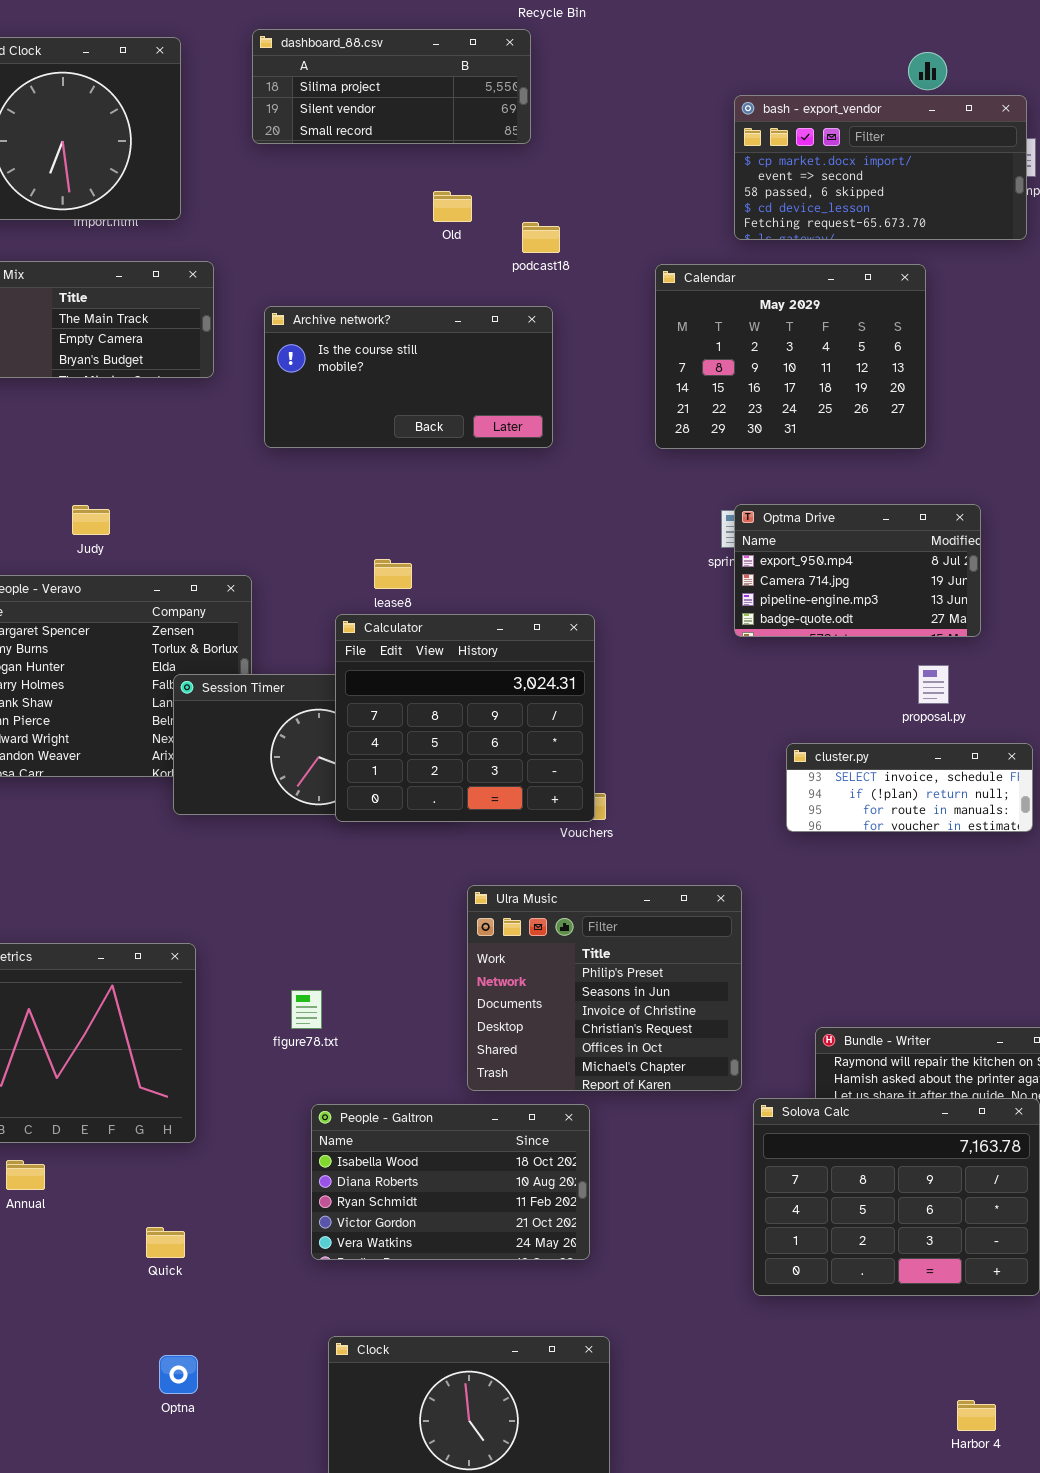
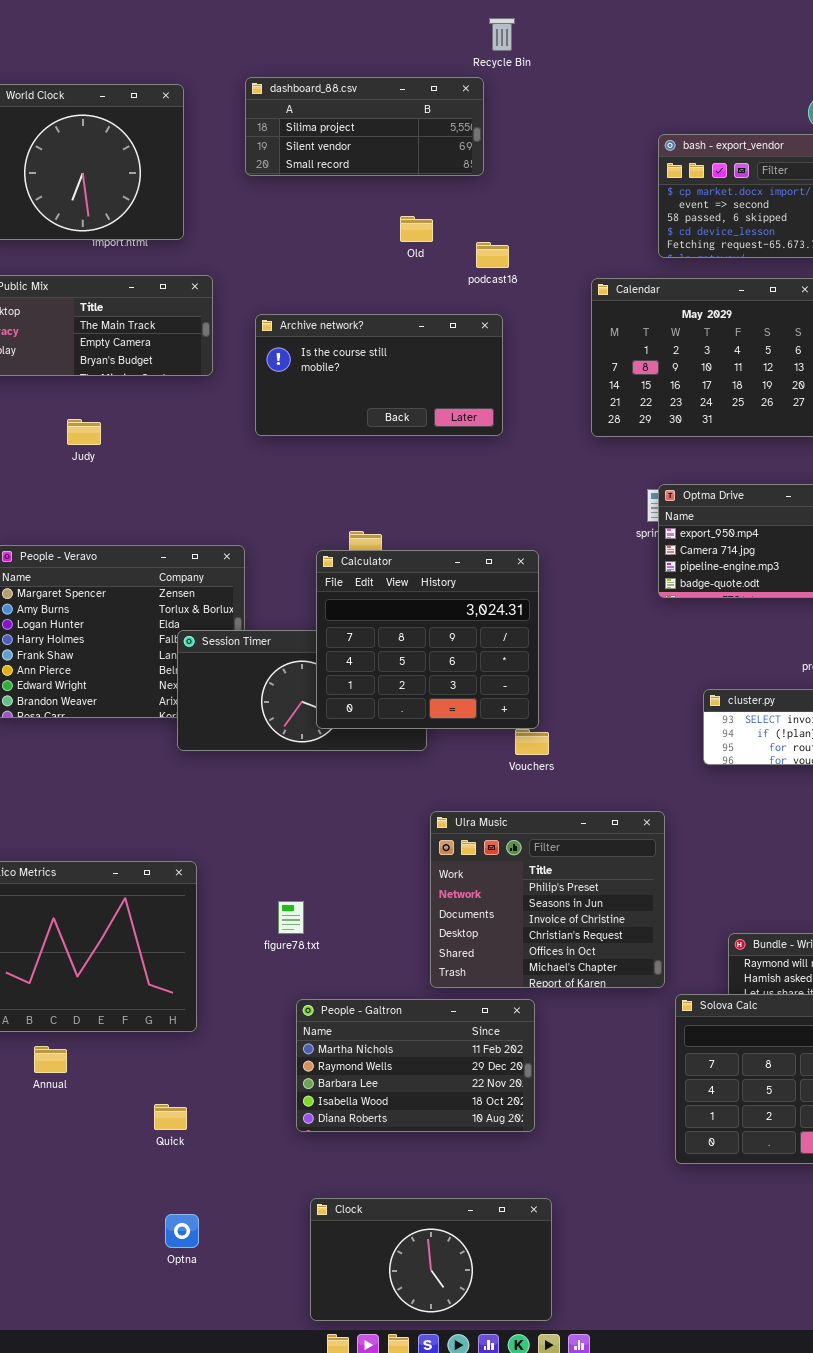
Judy: [72,505,110,535] -> [67,419,101,445], moved
Calculator: [335,614,595,822] -> [316,550,539,729], moved
People - Galtron: [311,1104,590,1260] -> [296,999,535,1132], scrolled up 3 rows

